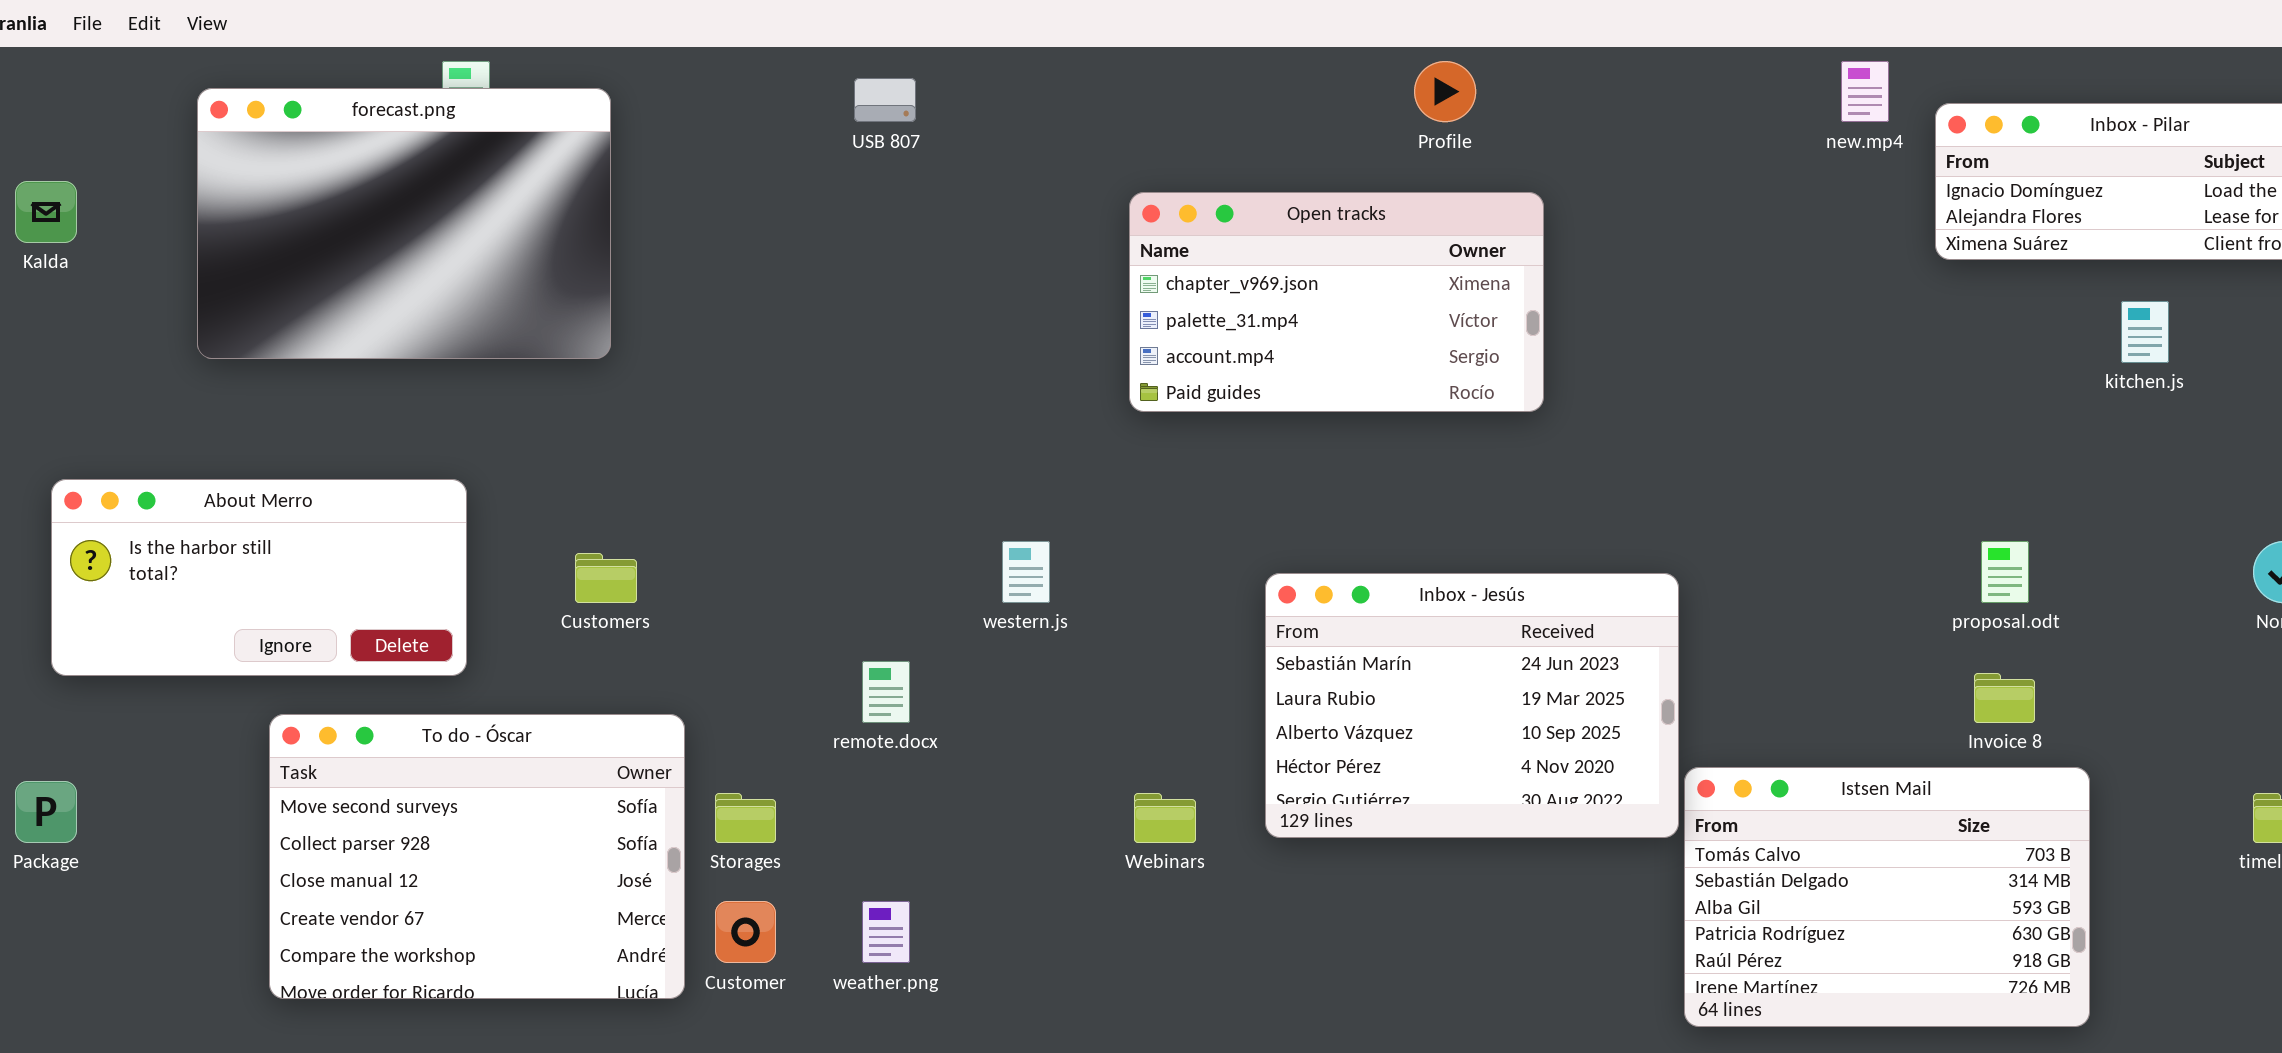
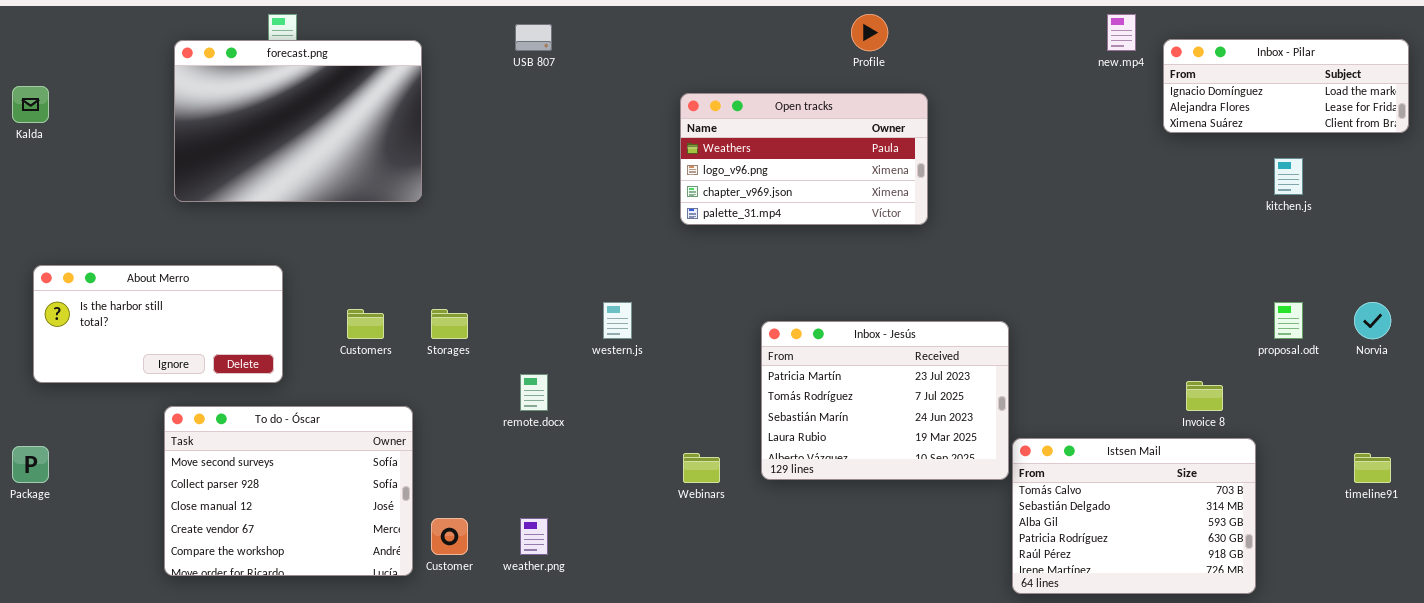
forecast.png: [197,88,611,359] -> [174,40,422,202], moved
Open tracks: [1129,192,1544,412] -> [680,93,928,225], scrolled up 2 rows
proposal.odt: [1981,541,2029,603] -> [1274,302,1303,339], moved
Inbox - Jesús: [1265,573,1679,838] -> [761,321,1009,480], scrolled up 2 rows
Storages: [715,793,776,843] -> [431,309,468,339], moved

